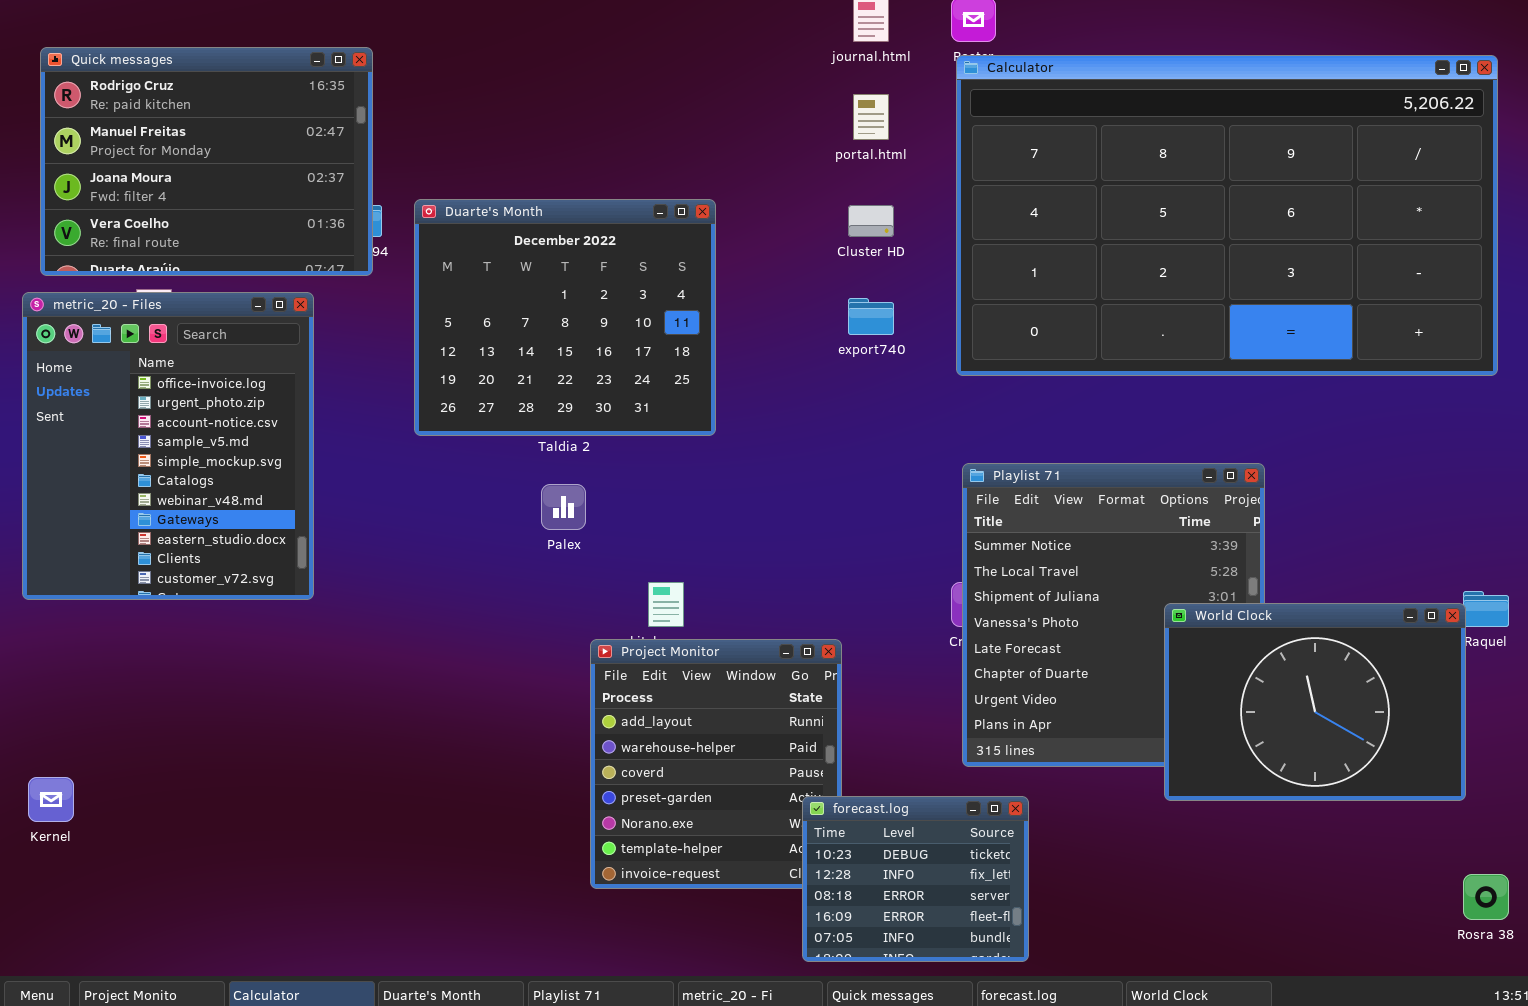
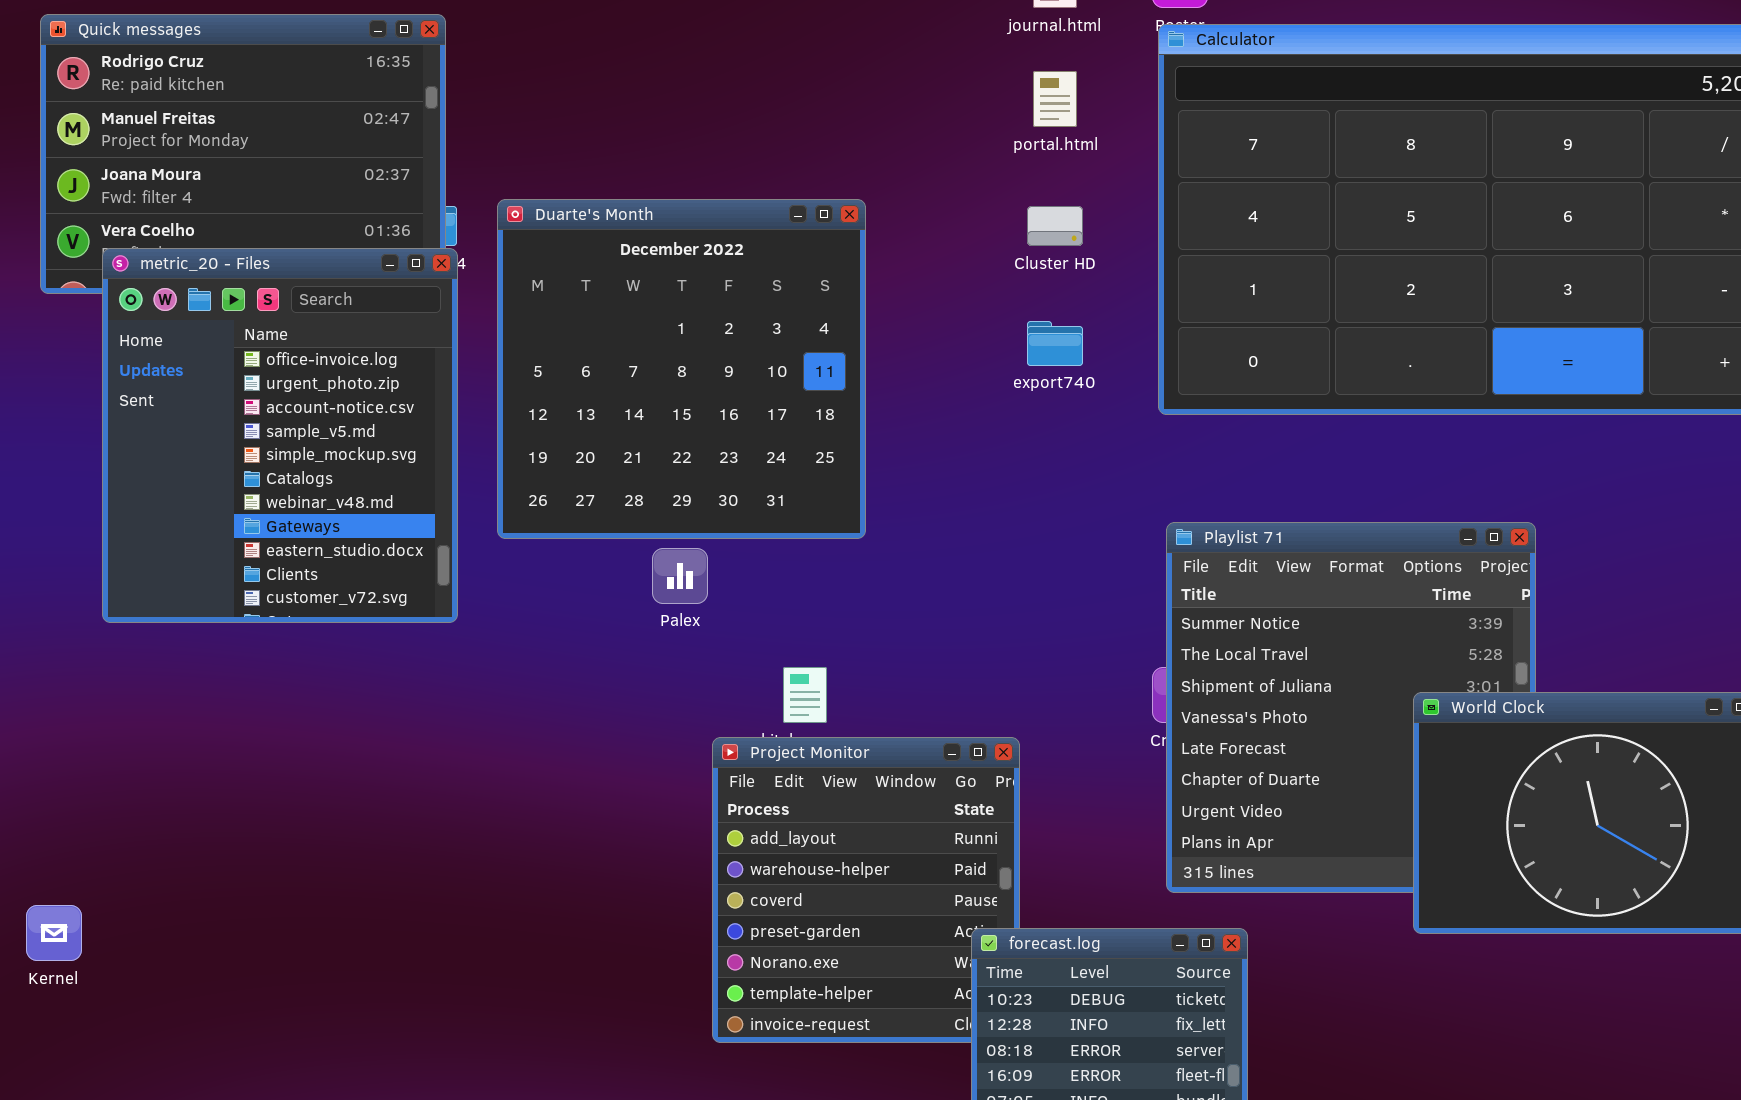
Duarte's Month: [414,199,716,436] -> [497,199,866,539], resized
metric_20 - Files: [22,292,314,600] -> [102,248,458,623], moved

